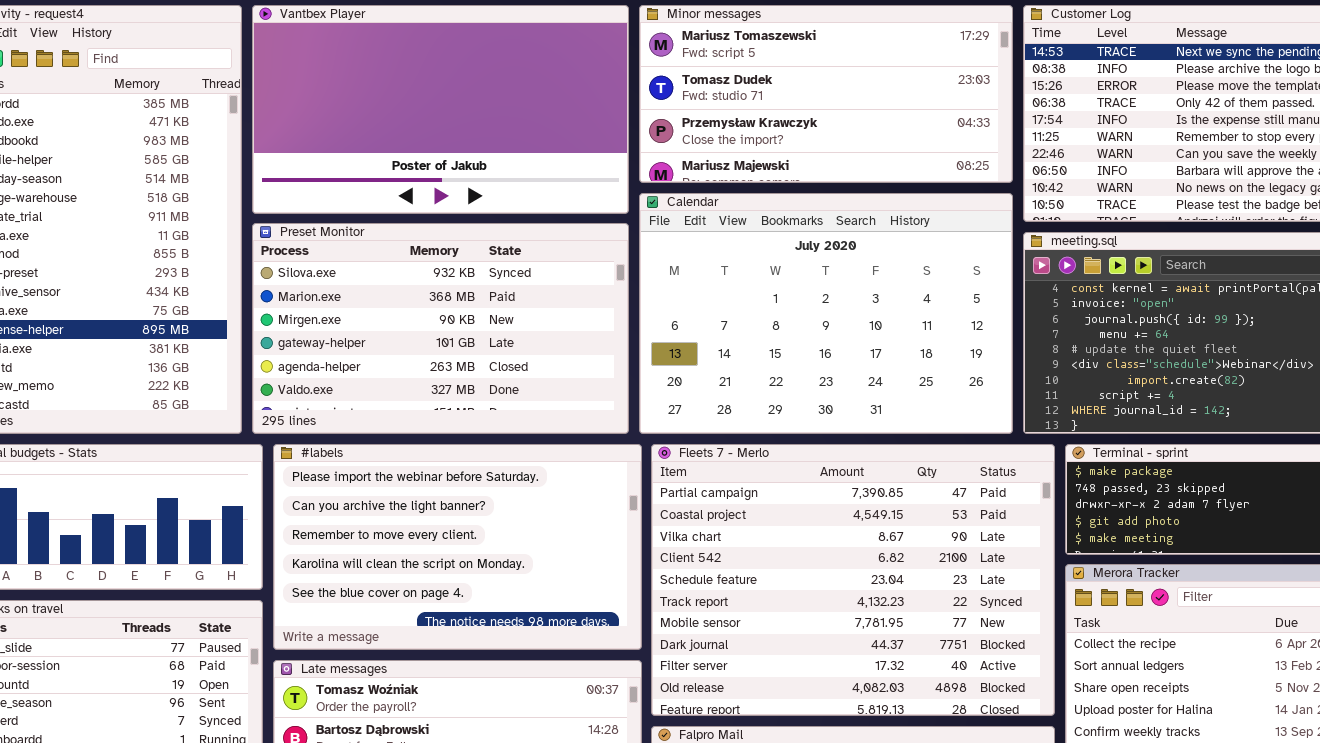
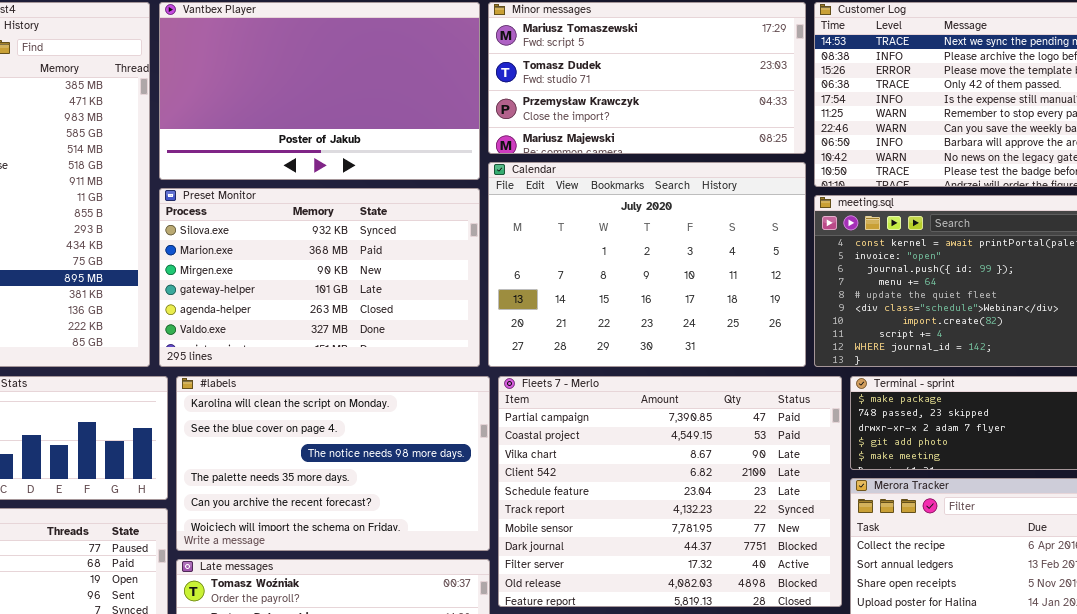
#labels: [273,444,642,650] -> [176,376,490,551], scrolled down 3 rows

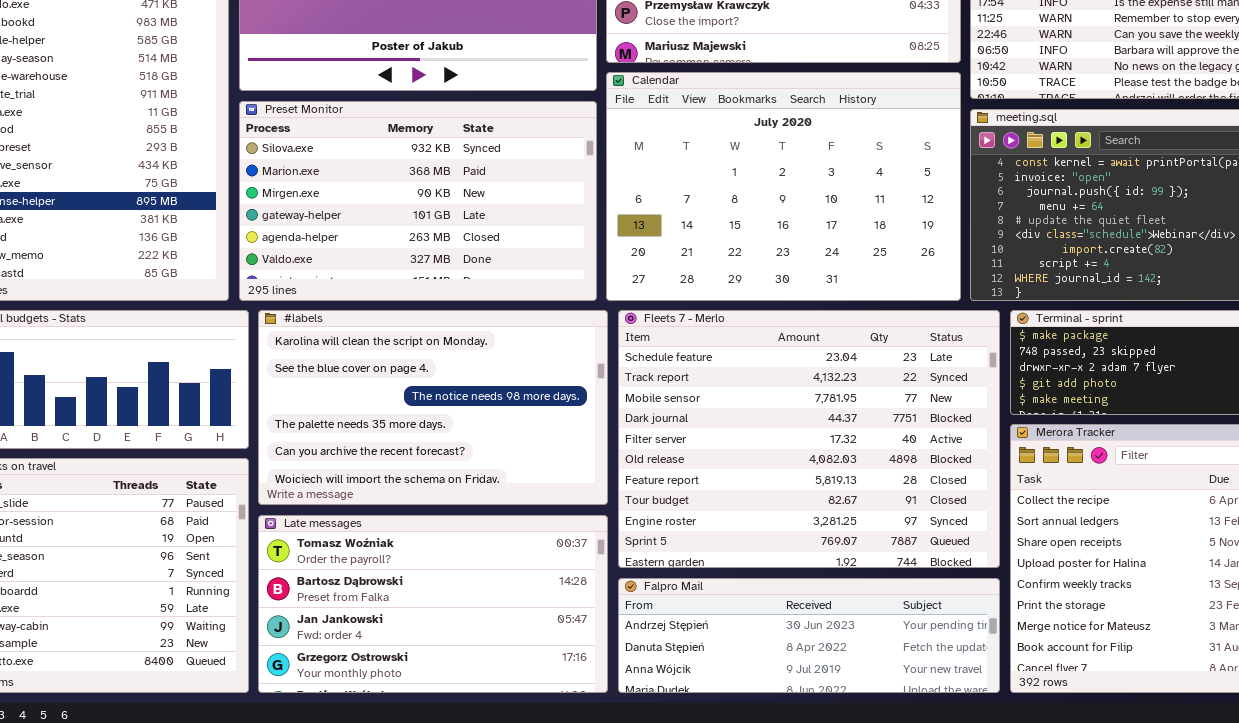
Fleets 7 - Merlo: [498,376,842,607] -> [618,310,1000,568], scrolled down 4 rows

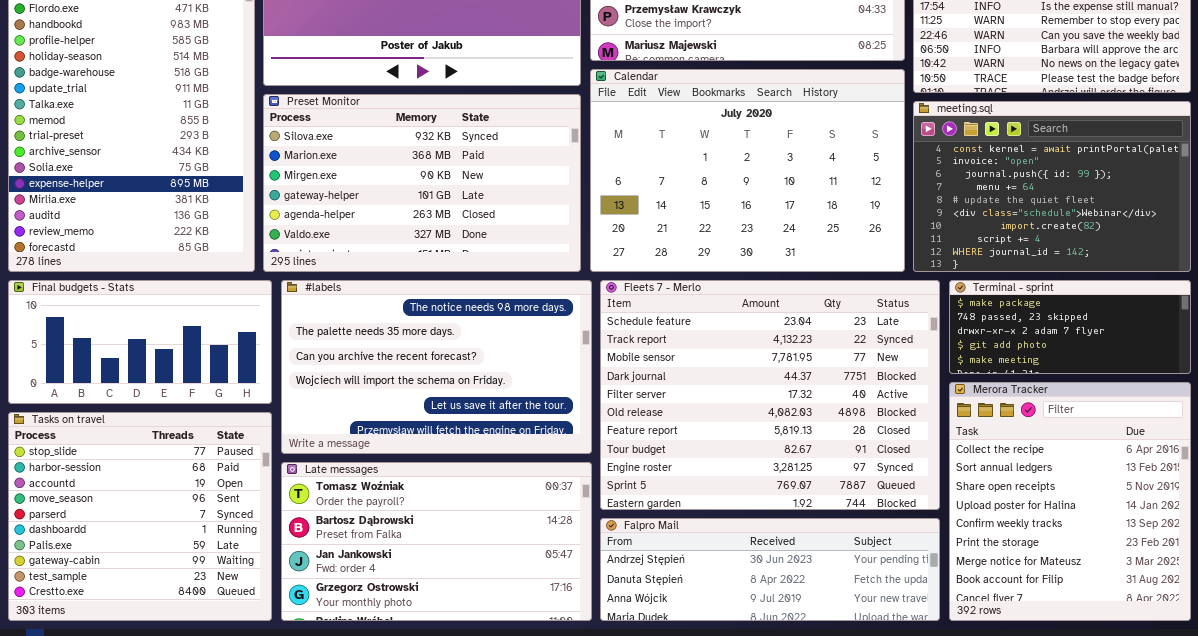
#labels: [258,310,608,505] -> [281,280,592,454], scrolled down 2 rows

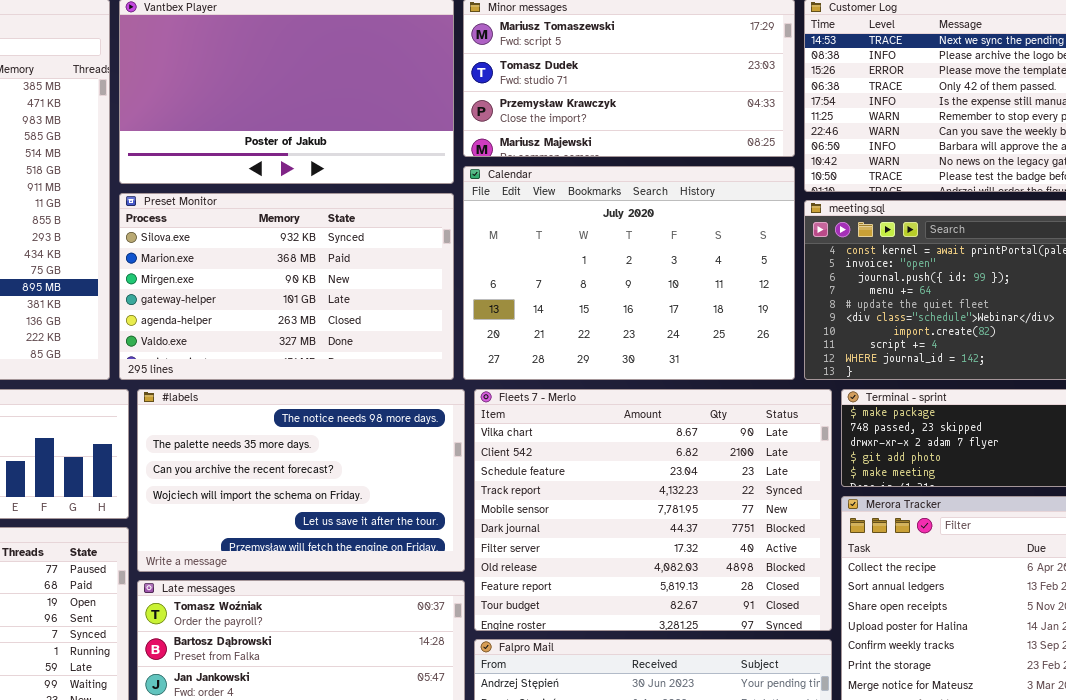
Fleets 7 - Merlo: [600,280,940,510] -> [474,389,832,631], scrolled up 2 rows

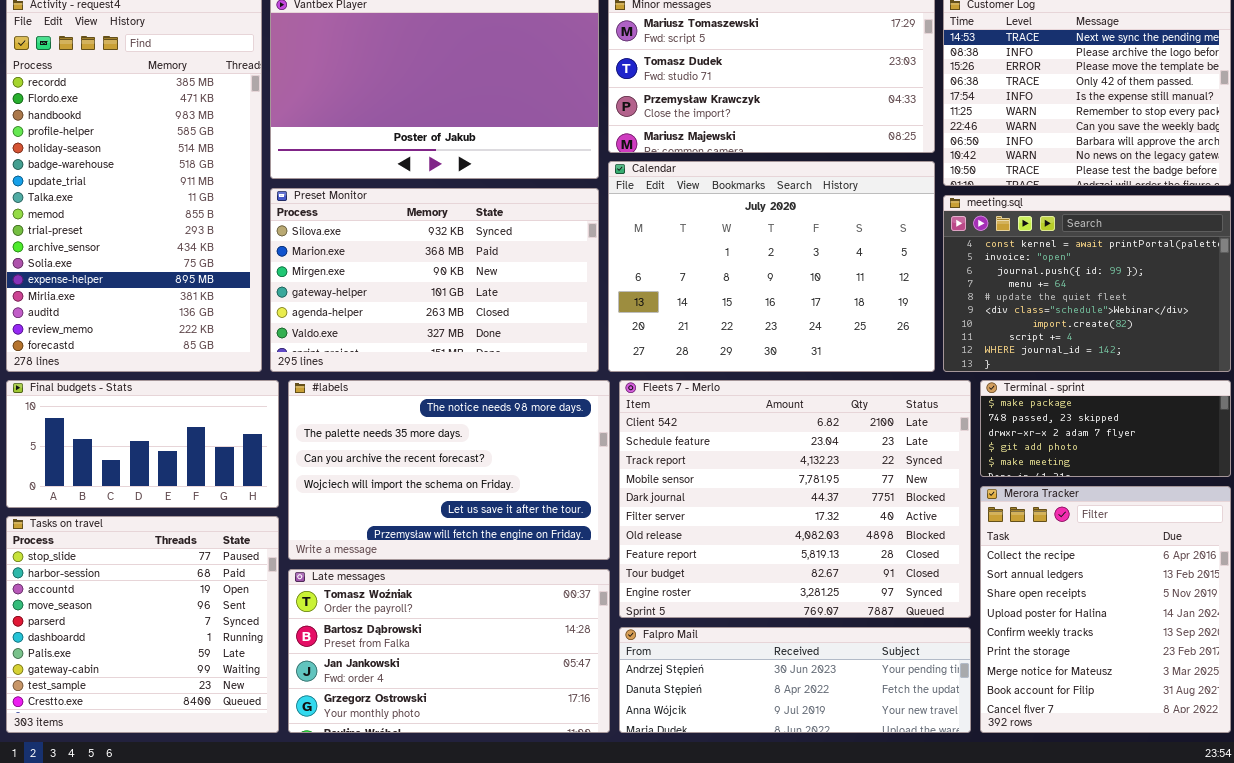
Fleets 7 - Merlo: [474,389,832,631] -> [619,380,971,618], scrolled down 1 row

